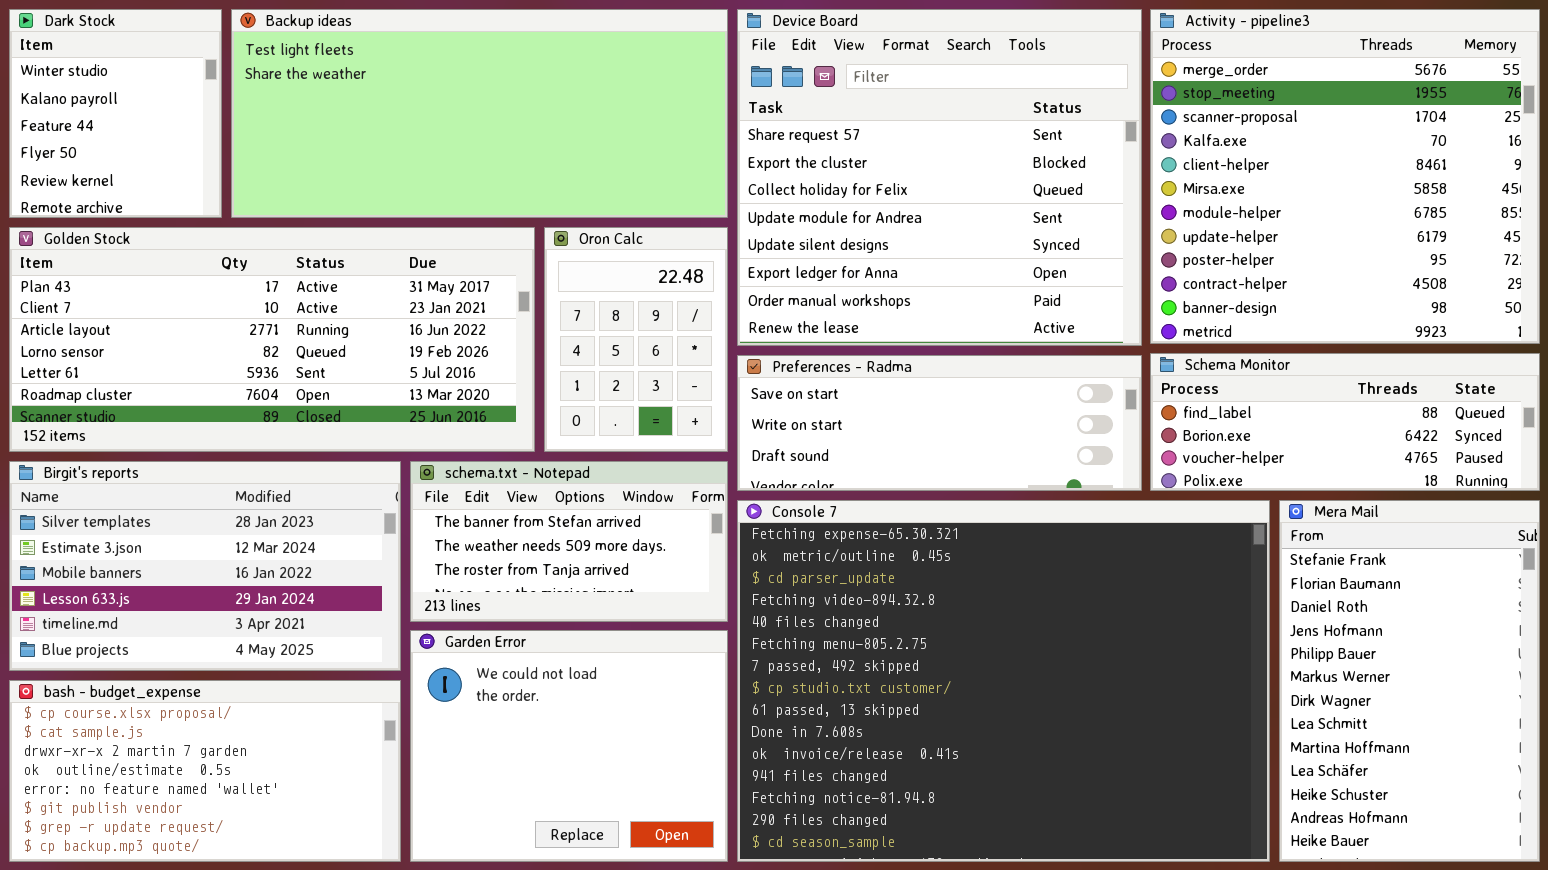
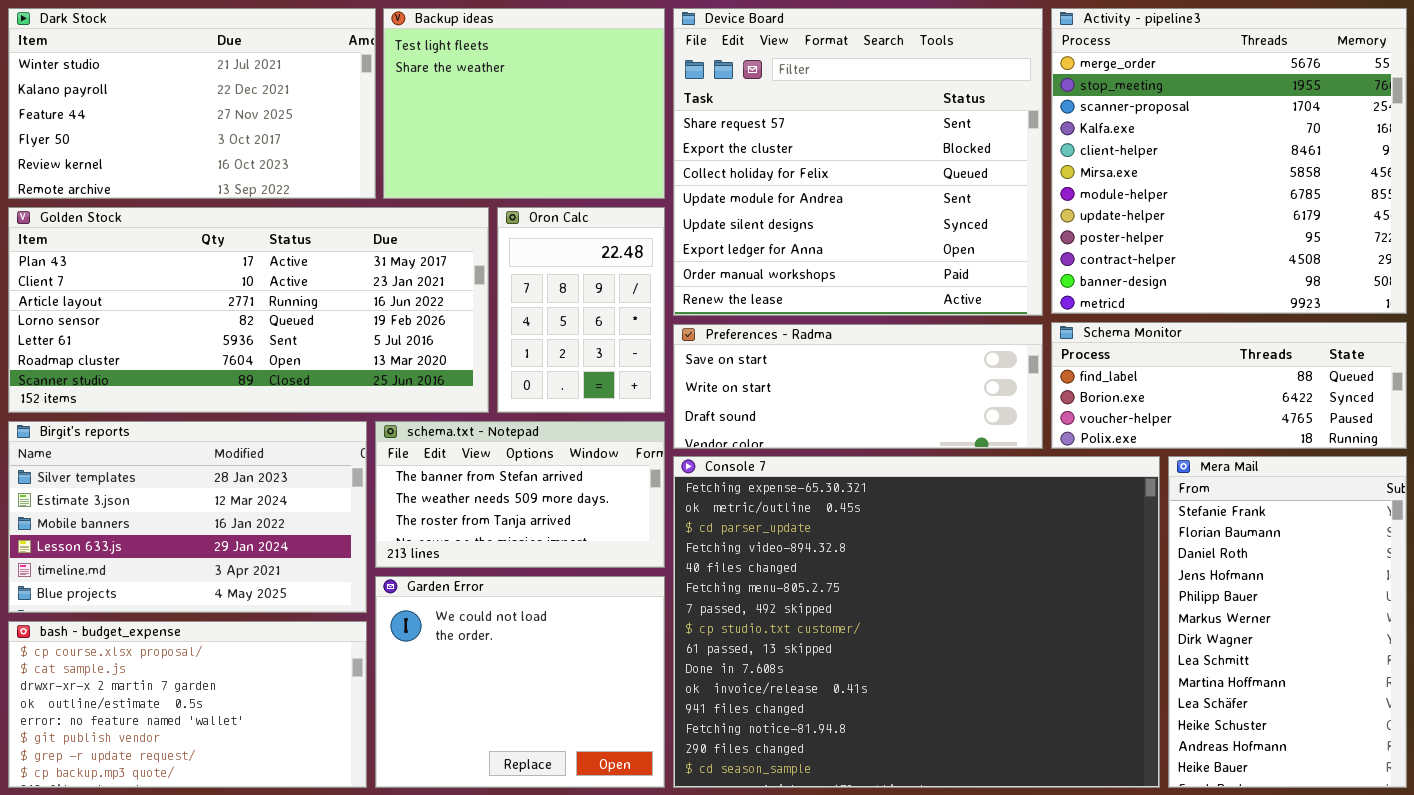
Dark Stock: [9,9,222,218] -> [8,8,376,199], resized
Backup ideas: [231,9,728,218] -> [383,8,665,199], resized

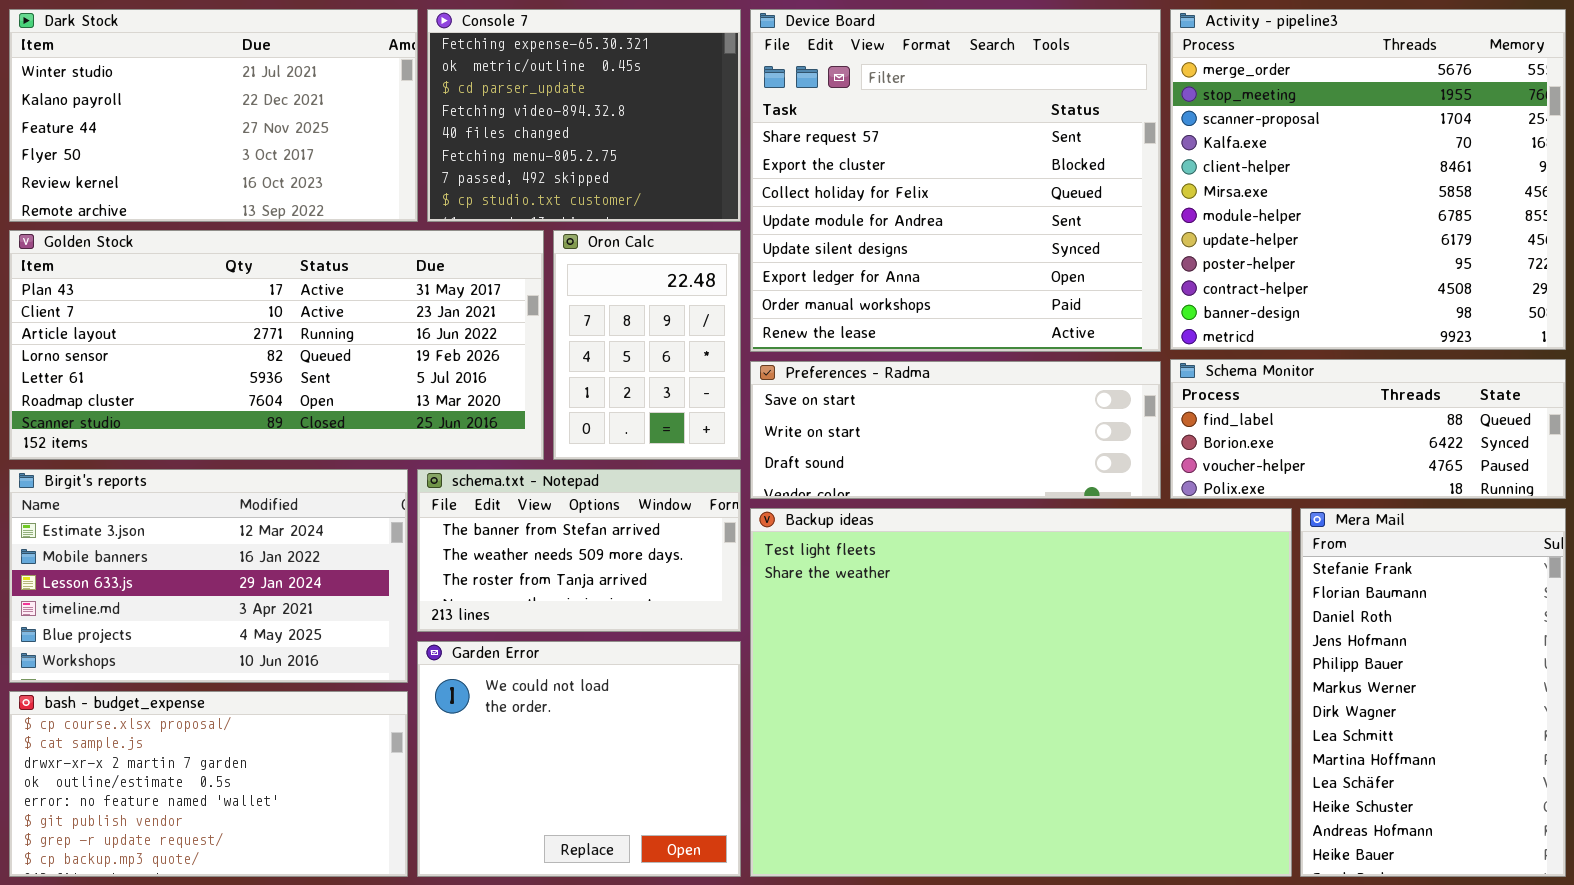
Backup ideas: [383,8,665,199] -> [750,508,1292,877], moved, resized
Birgit's reports: [8,421,367,613] -> [9,469,408,683], scrolled down 1 row
Console 7: [673,456,1160,788] -> [427,9,741,222], moved, resized

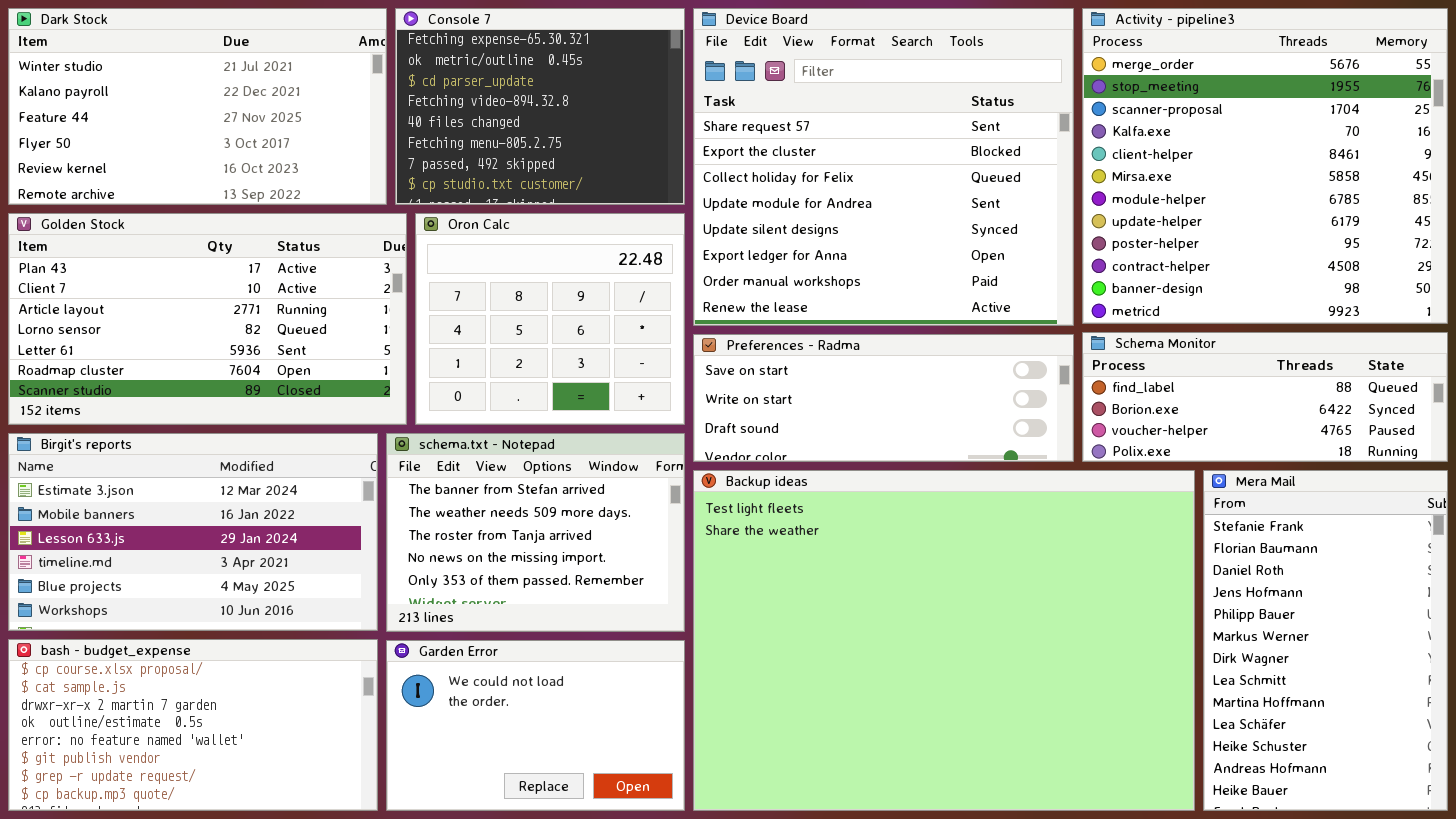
Golden Stock: [9,230,544,460] -> [8,213,407,425], resized
Oron Calc: [553,230,741,460] -> [415,213,685,425], resized
schema.txt - Notepad: [417,469,741,632] -> [386,433,685,632], resized
Garden Error: [417,641,741,877] -> [386,640,685,811], resized

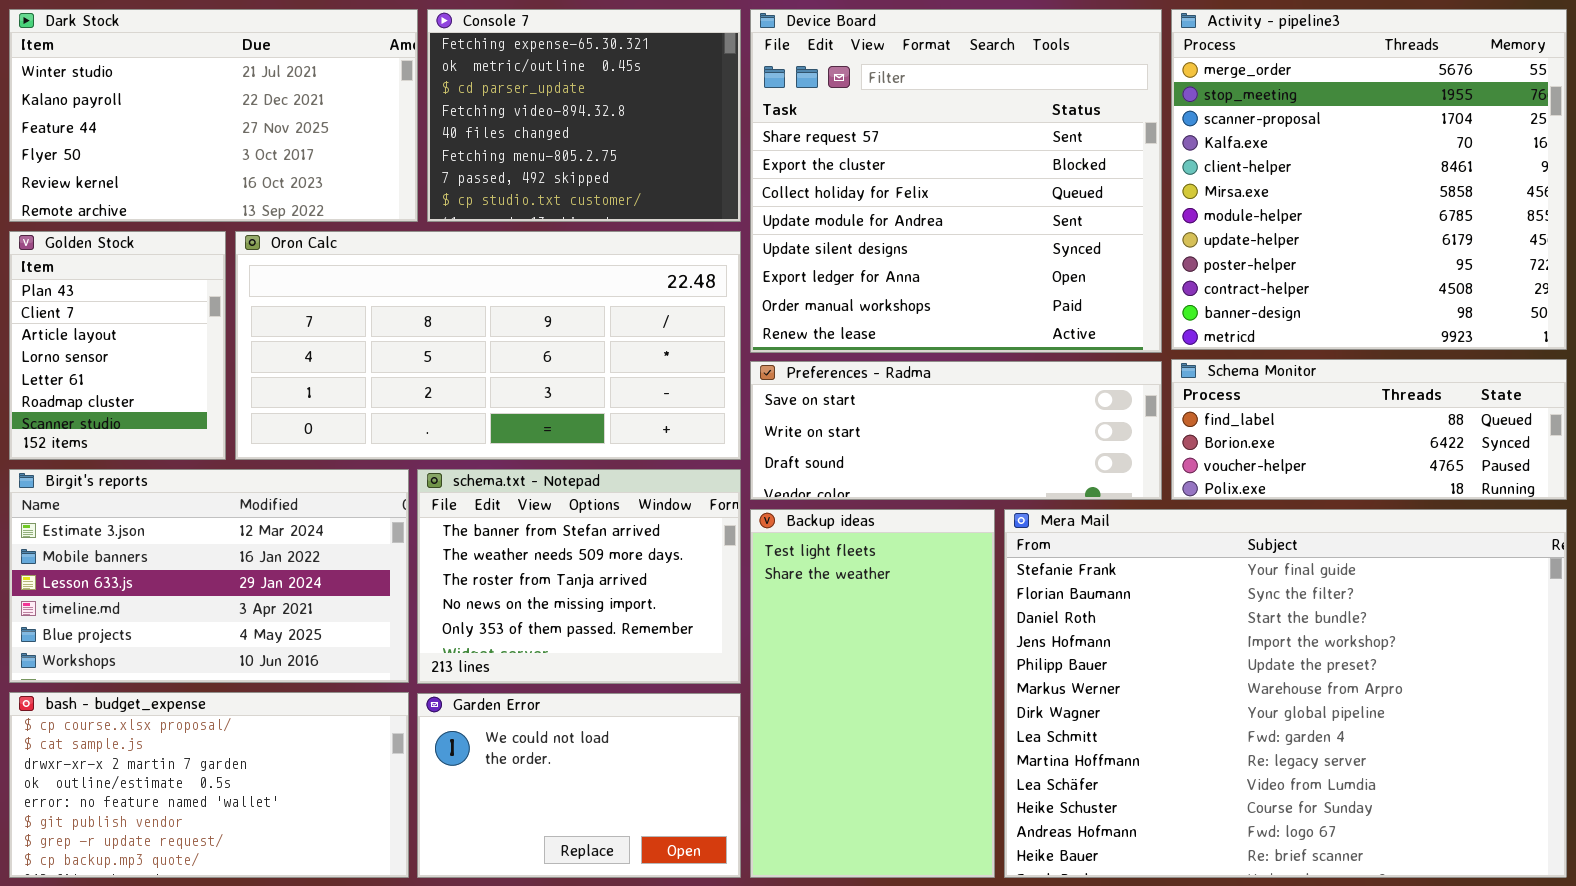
Golden Stock: [8,213,407,425] -> [9,231,226,460], resized
Oron Calc: [415,213,685,425] -> [235,231,741,460], resized
Backup ideas: [693,470,1195,811] -> [750,509,995,878], resized
Mera Mail: [1203,470,1448,811] -> [1004,509,1567,878], resized

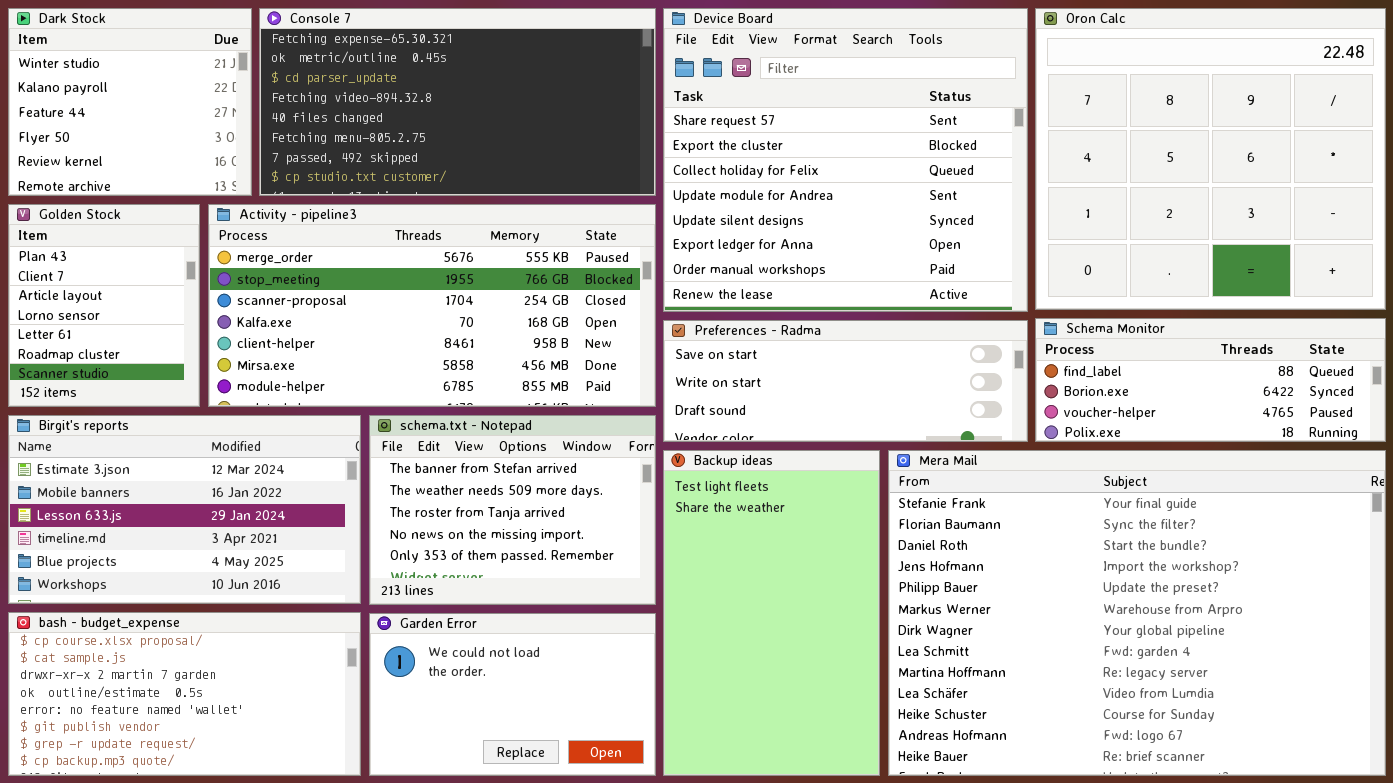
Dark Stock: [9,9,418,222] -> [8,8,252,196], resized
Console 7: [427,9,741,222] -> [259,8,656,196], resized
Activity - pipeline3: [1171,9,1567,350] -> [208,204,656,407], moved, resized
Oron Calc: [235,231,741,460] -> [1035,8,1386,310], moved, resized

